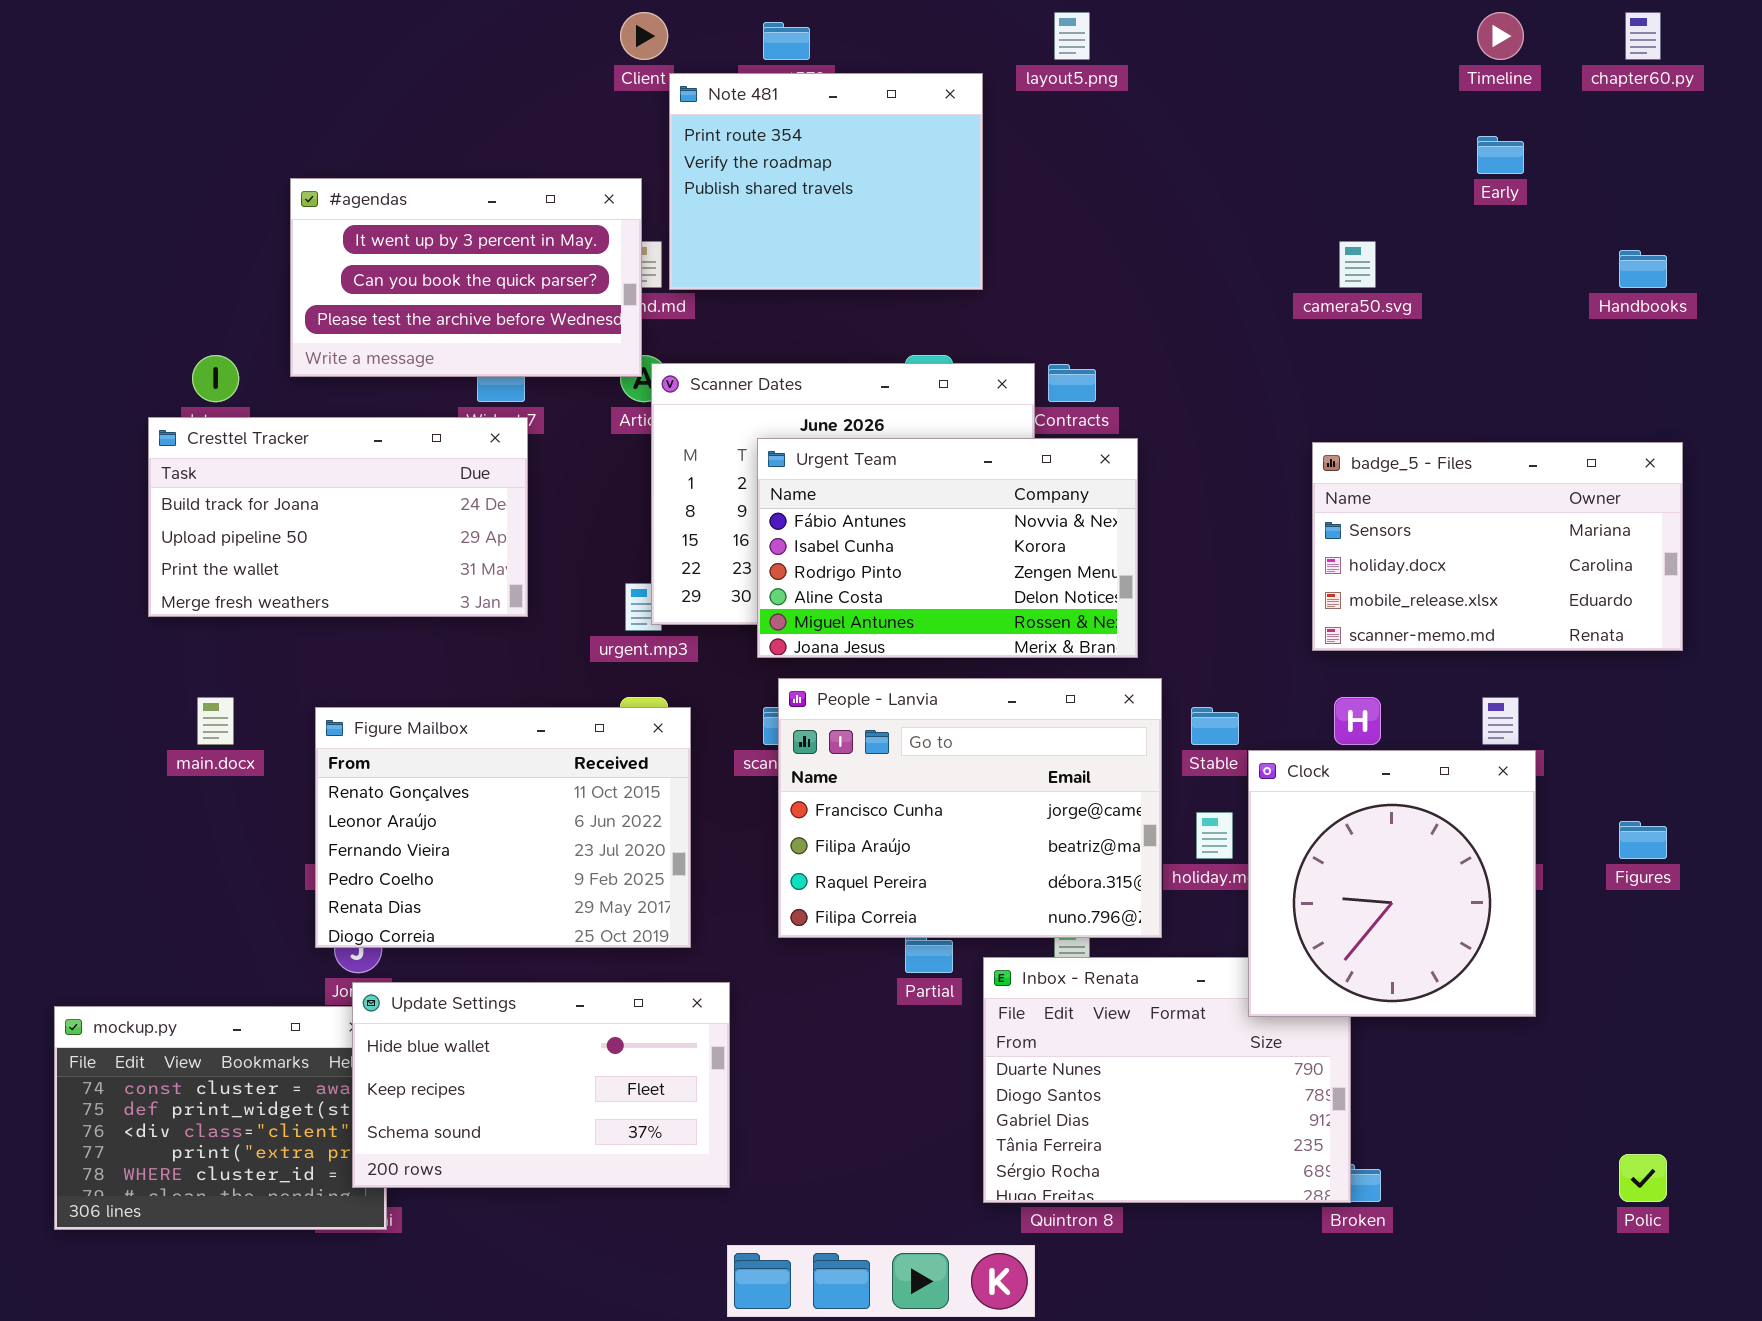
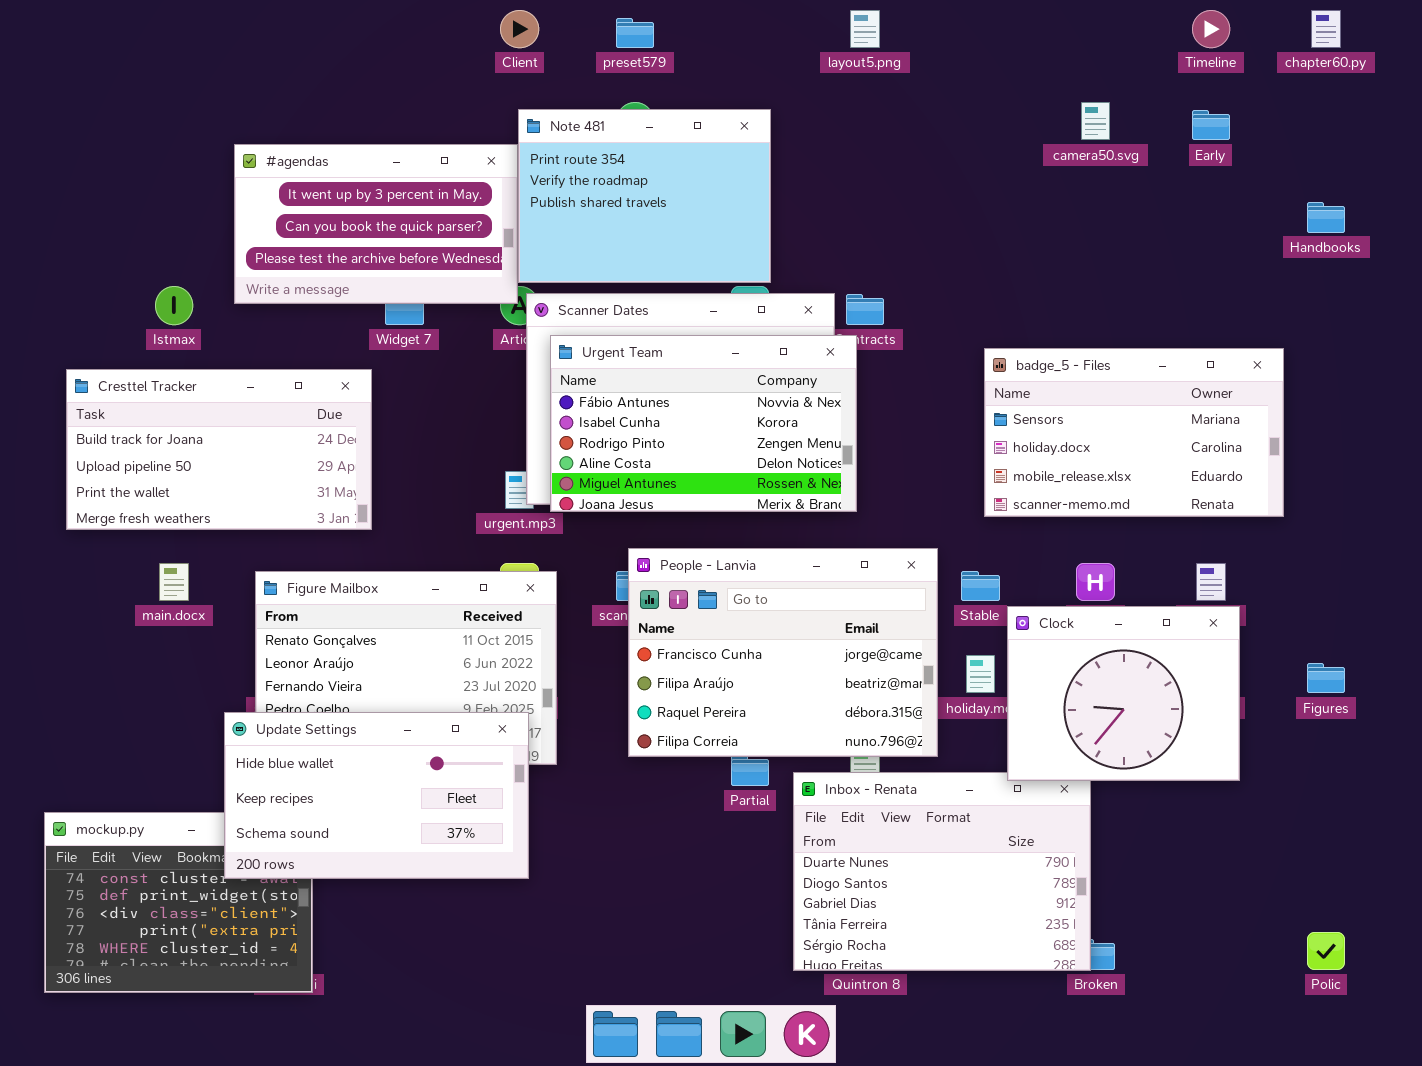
Note 481: [669,73,983,290] -> [518,109,771,283], moved
camera50.svg: [1339,241,1376,288] -> [1081,102,1110,140], moved
Cresttel Tracker: [148,417,528,617] -> [66,369,372,530], moved
Urgent Team: [757,438,1138,658] -> [550,335,857,512], moved
badge_5 - Files: [1312,442,1683,651] -> [984,348,1284,517], moved
Clock: [1248,750,1536,1017] -> [1007,606,1240,781], resized
Update Settings: [352,982,730,1188] -> [224,712,529,879], moved

